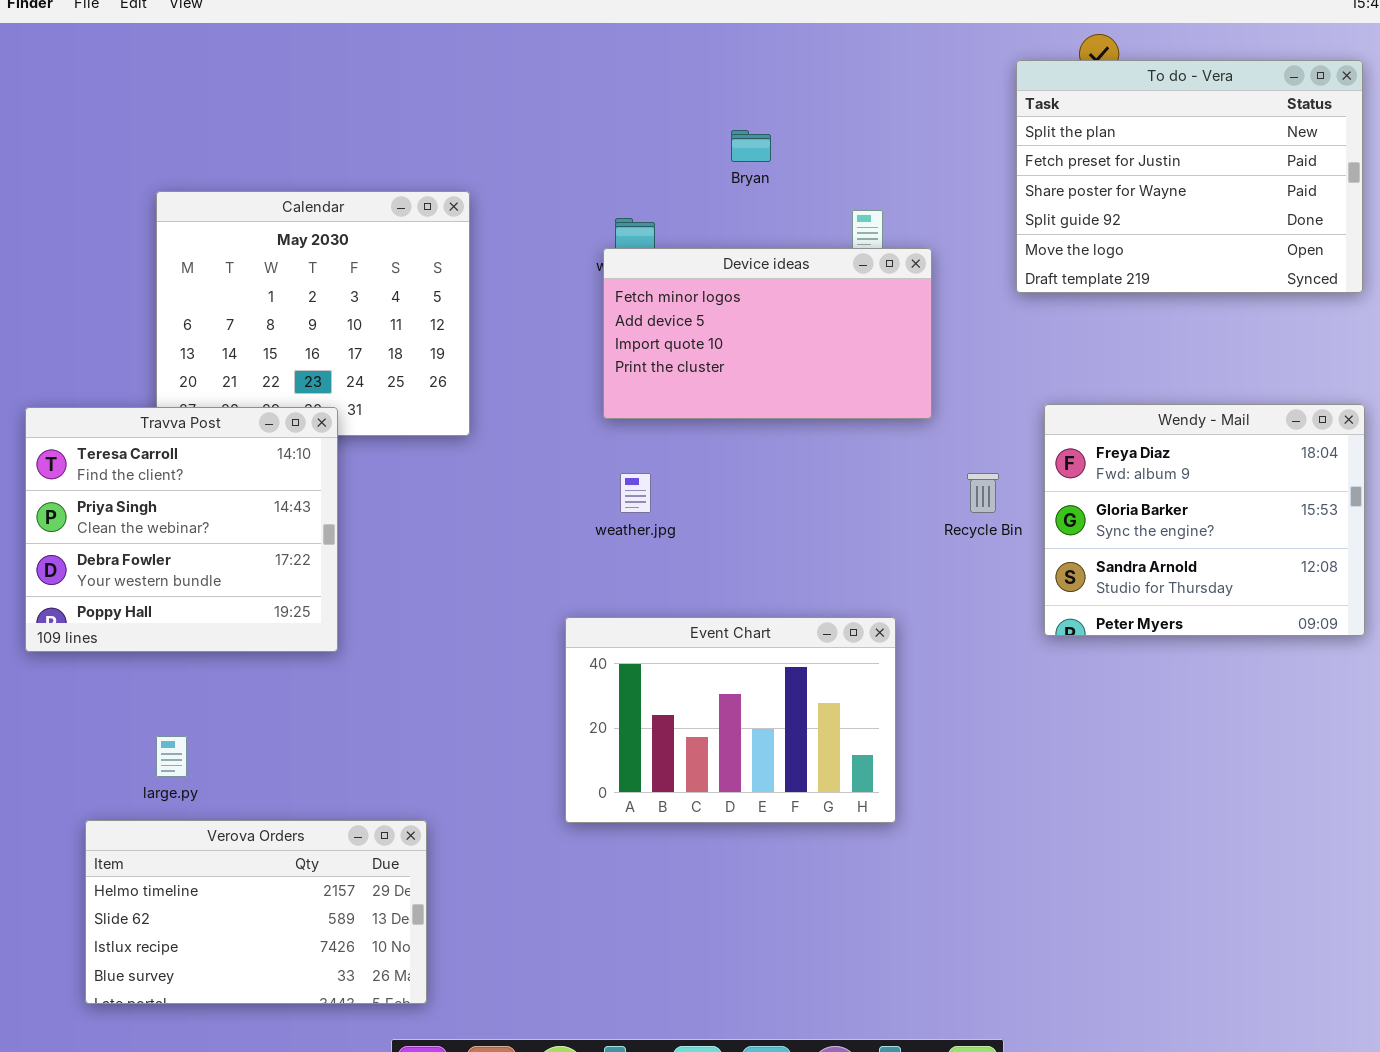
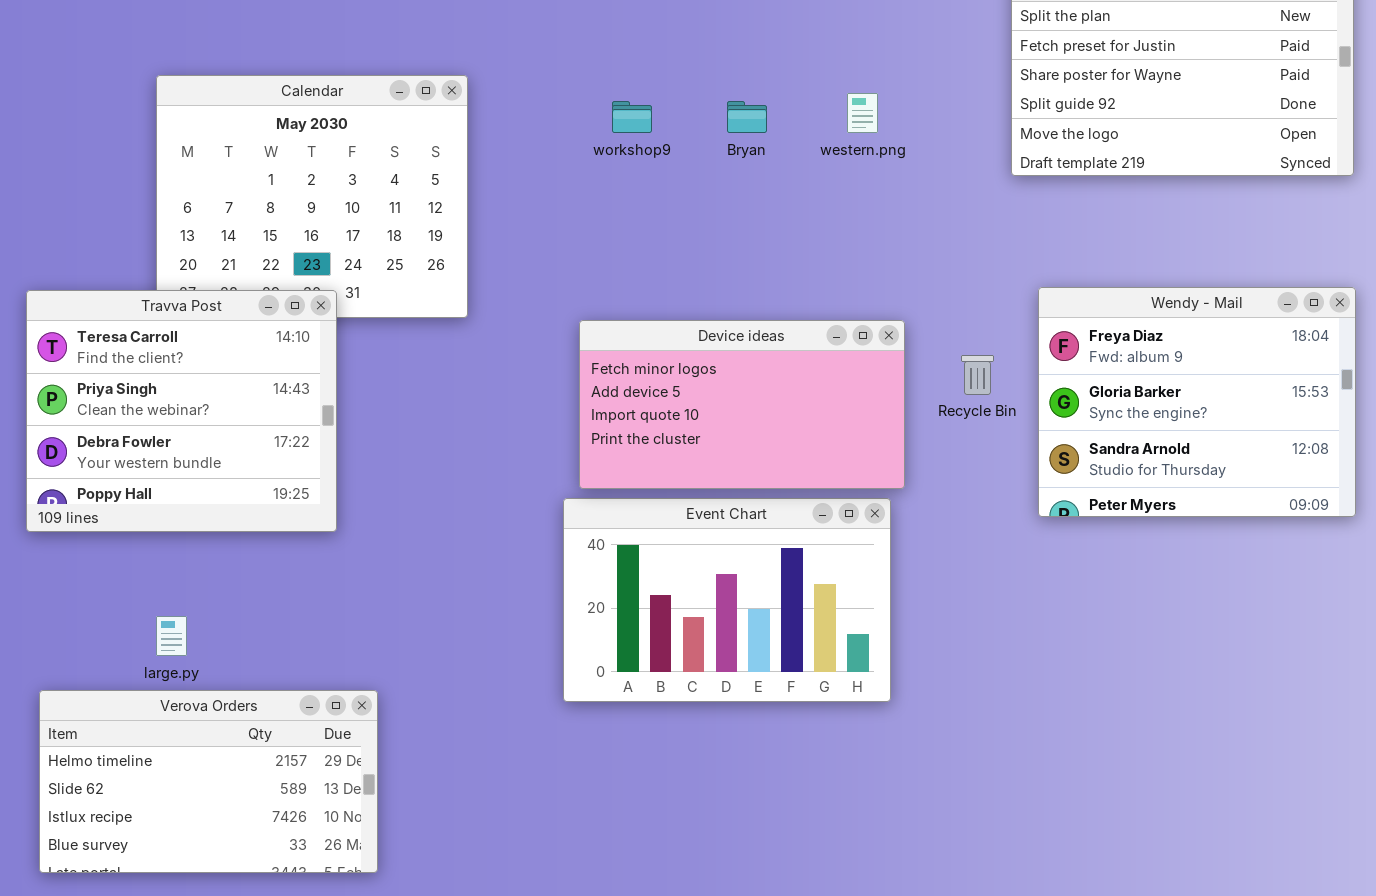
Bryan: [731,130,771,162] -> [727,101,767,133], moved
Device ideas: [603,248,932,419] -> [579,320,905,489], moved
Verova Orders: [85,820,427,1004] -> [39,690,378,873], moved

